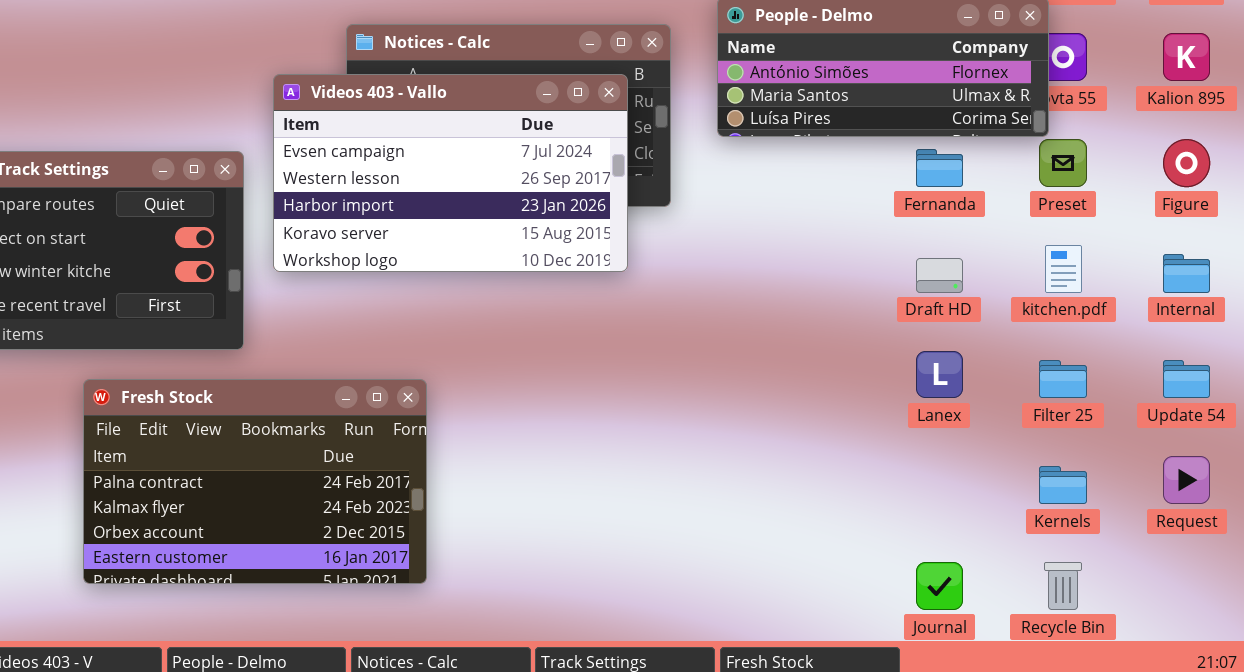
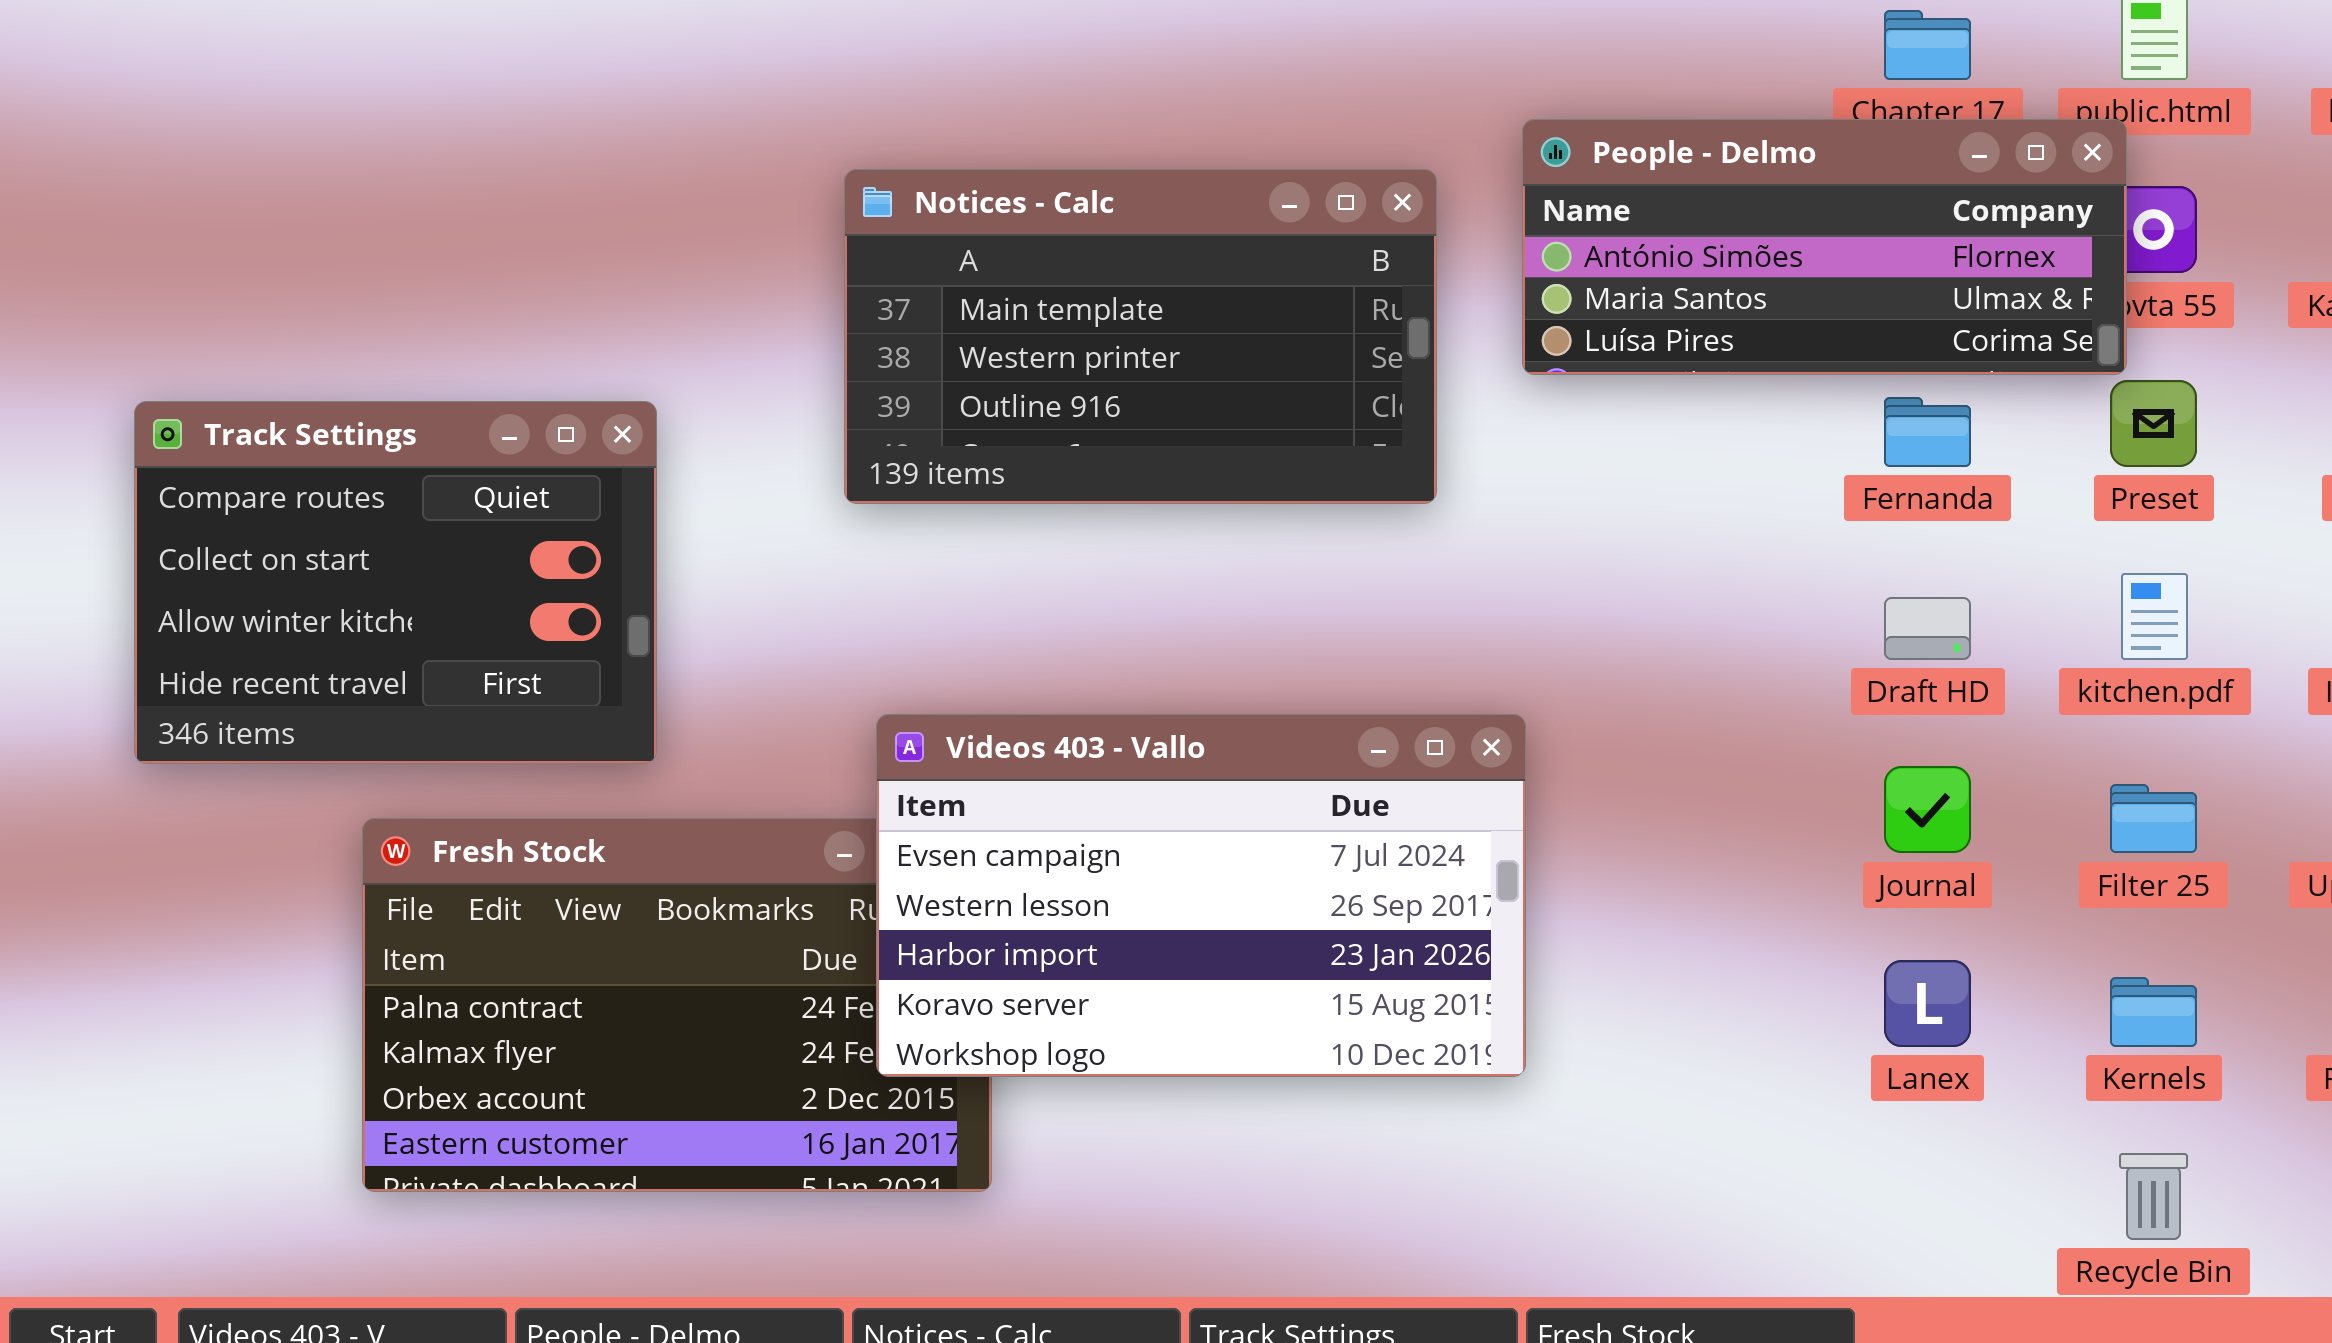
Videos 403 - Vallo: [273,74,628,272] -> [876,714,1526,1077], moved
Lanex: [916,351,963,398] -> [1884,960,1971,1047], moved
Journal: [916,562,963,610] -> [1884,766,1971,853], moved

